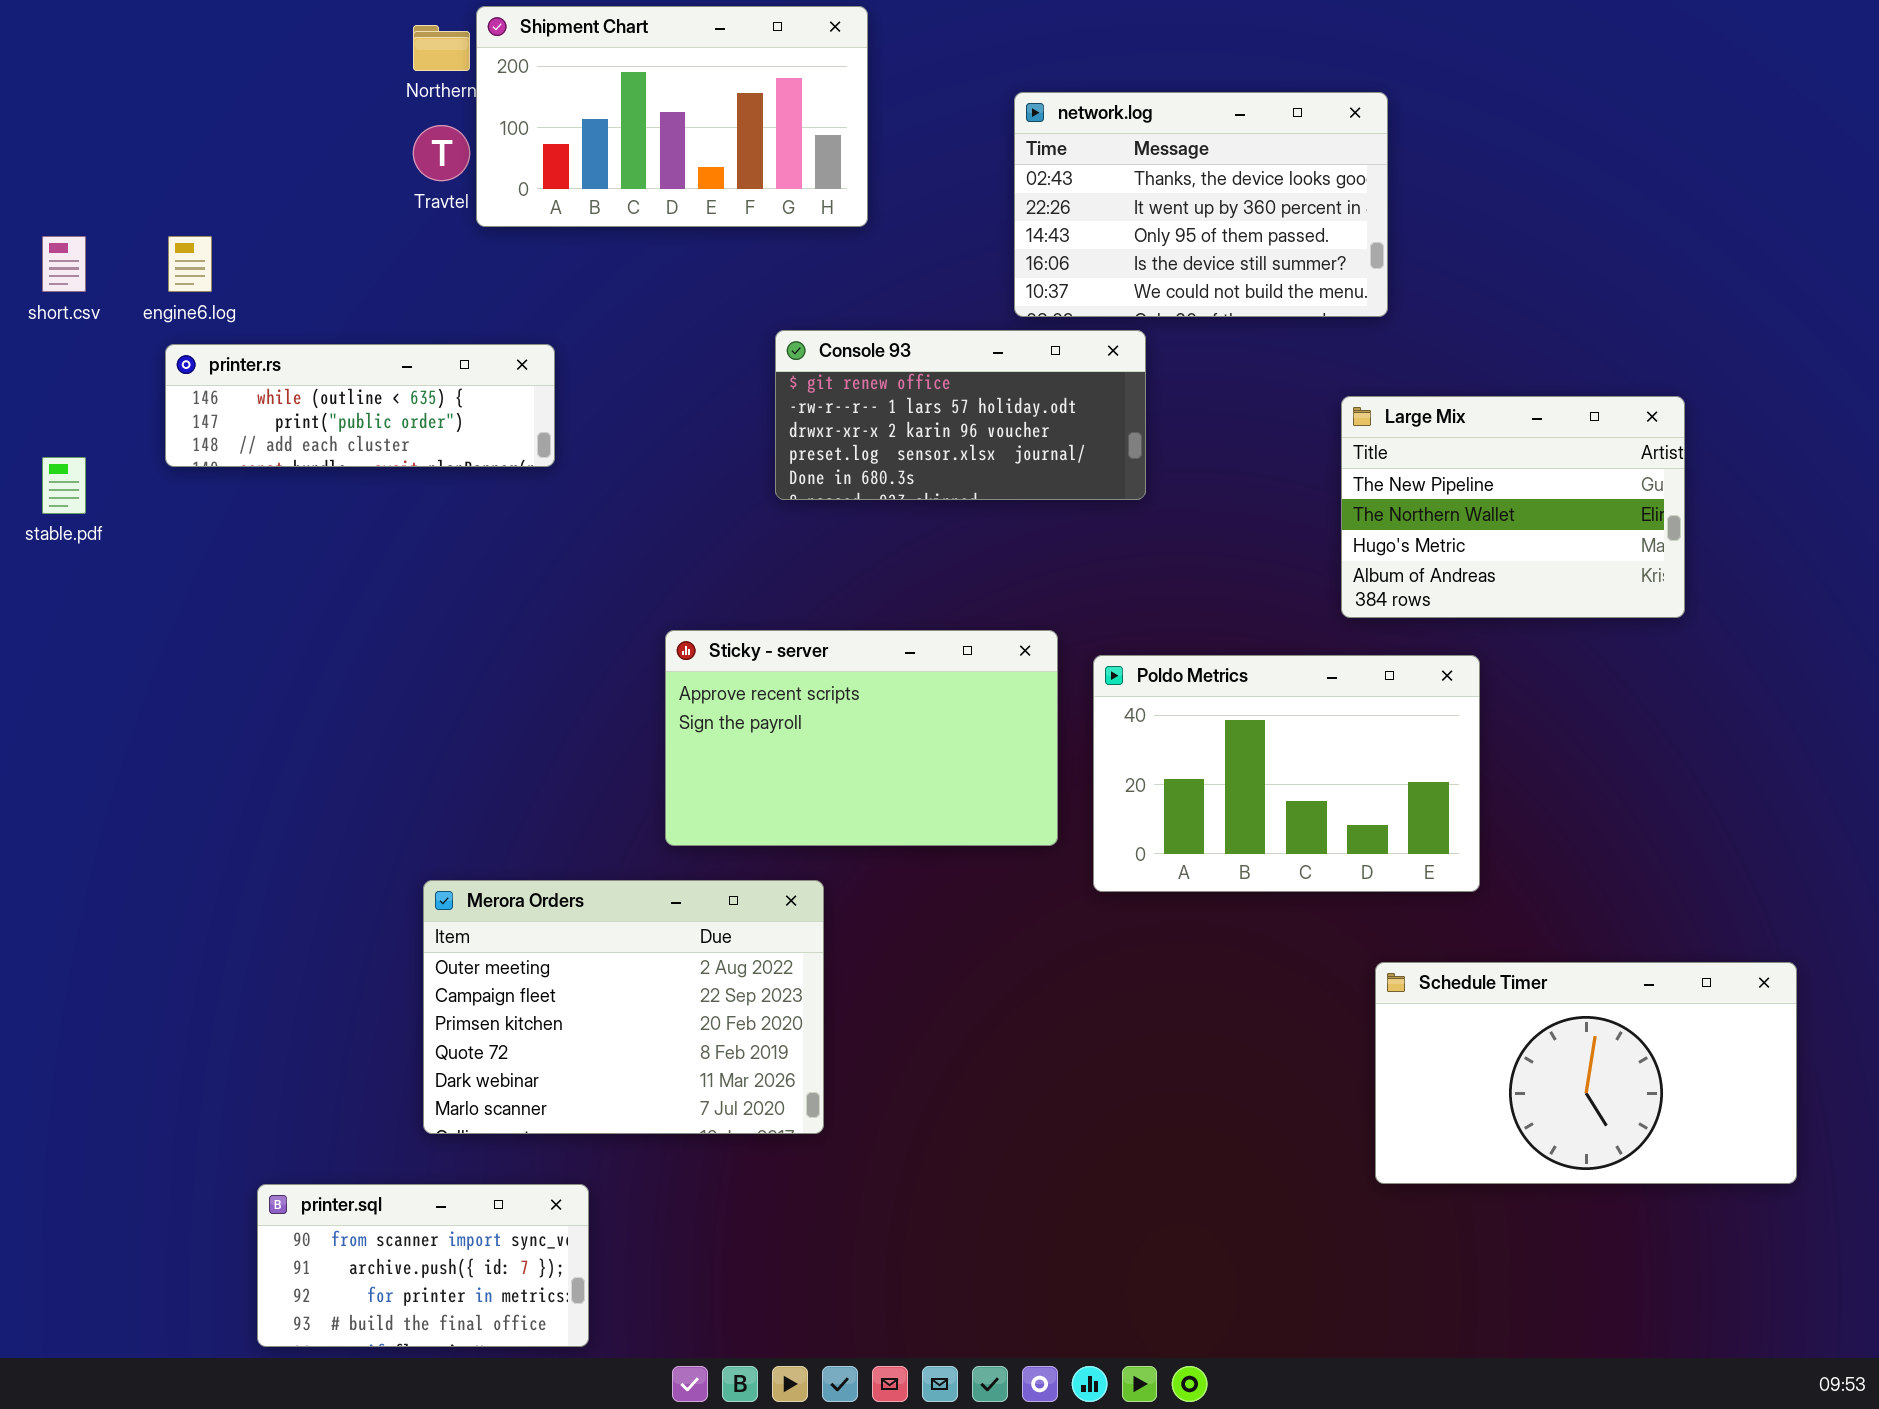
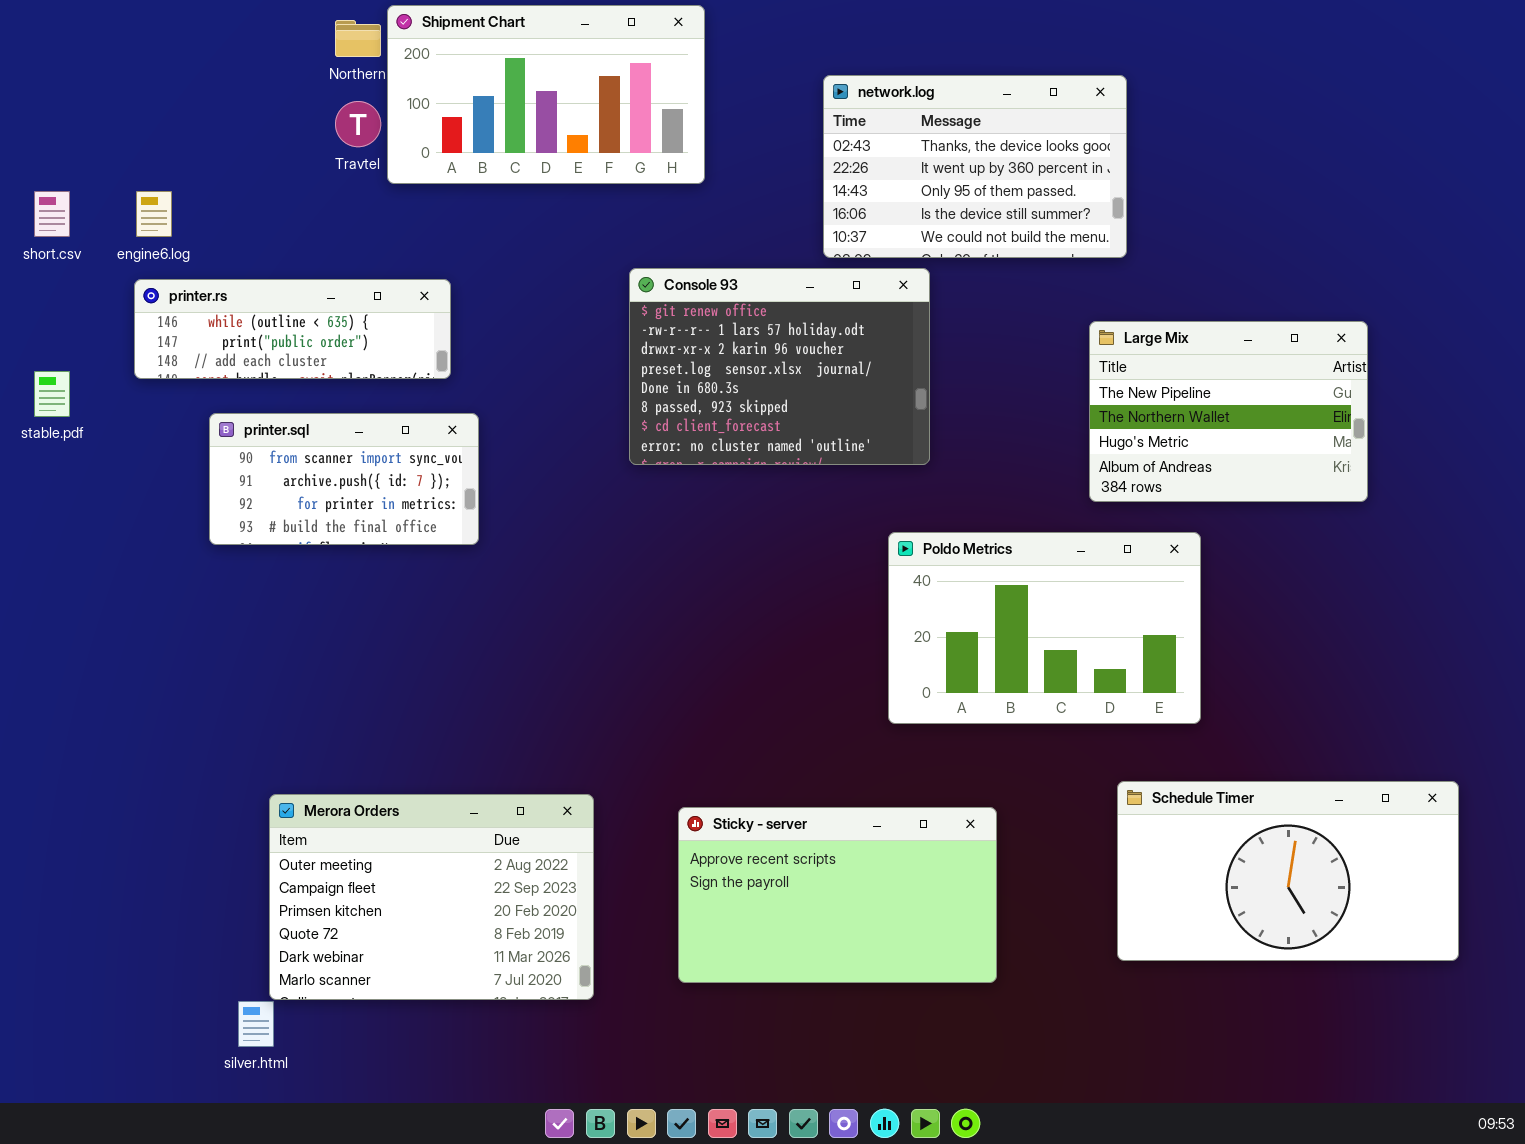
Console 93: [775,330,1146,500] -> [629,268,930,465], resized
Sticky - server: [665,630,1058,846] -> [678,807,997,983], moved
Merora Orders: [423,880,824,1134] -> [269,794,594,1000], moved
printer.sql: [257,1184,589,1347] -> [209,413,479,545], moved

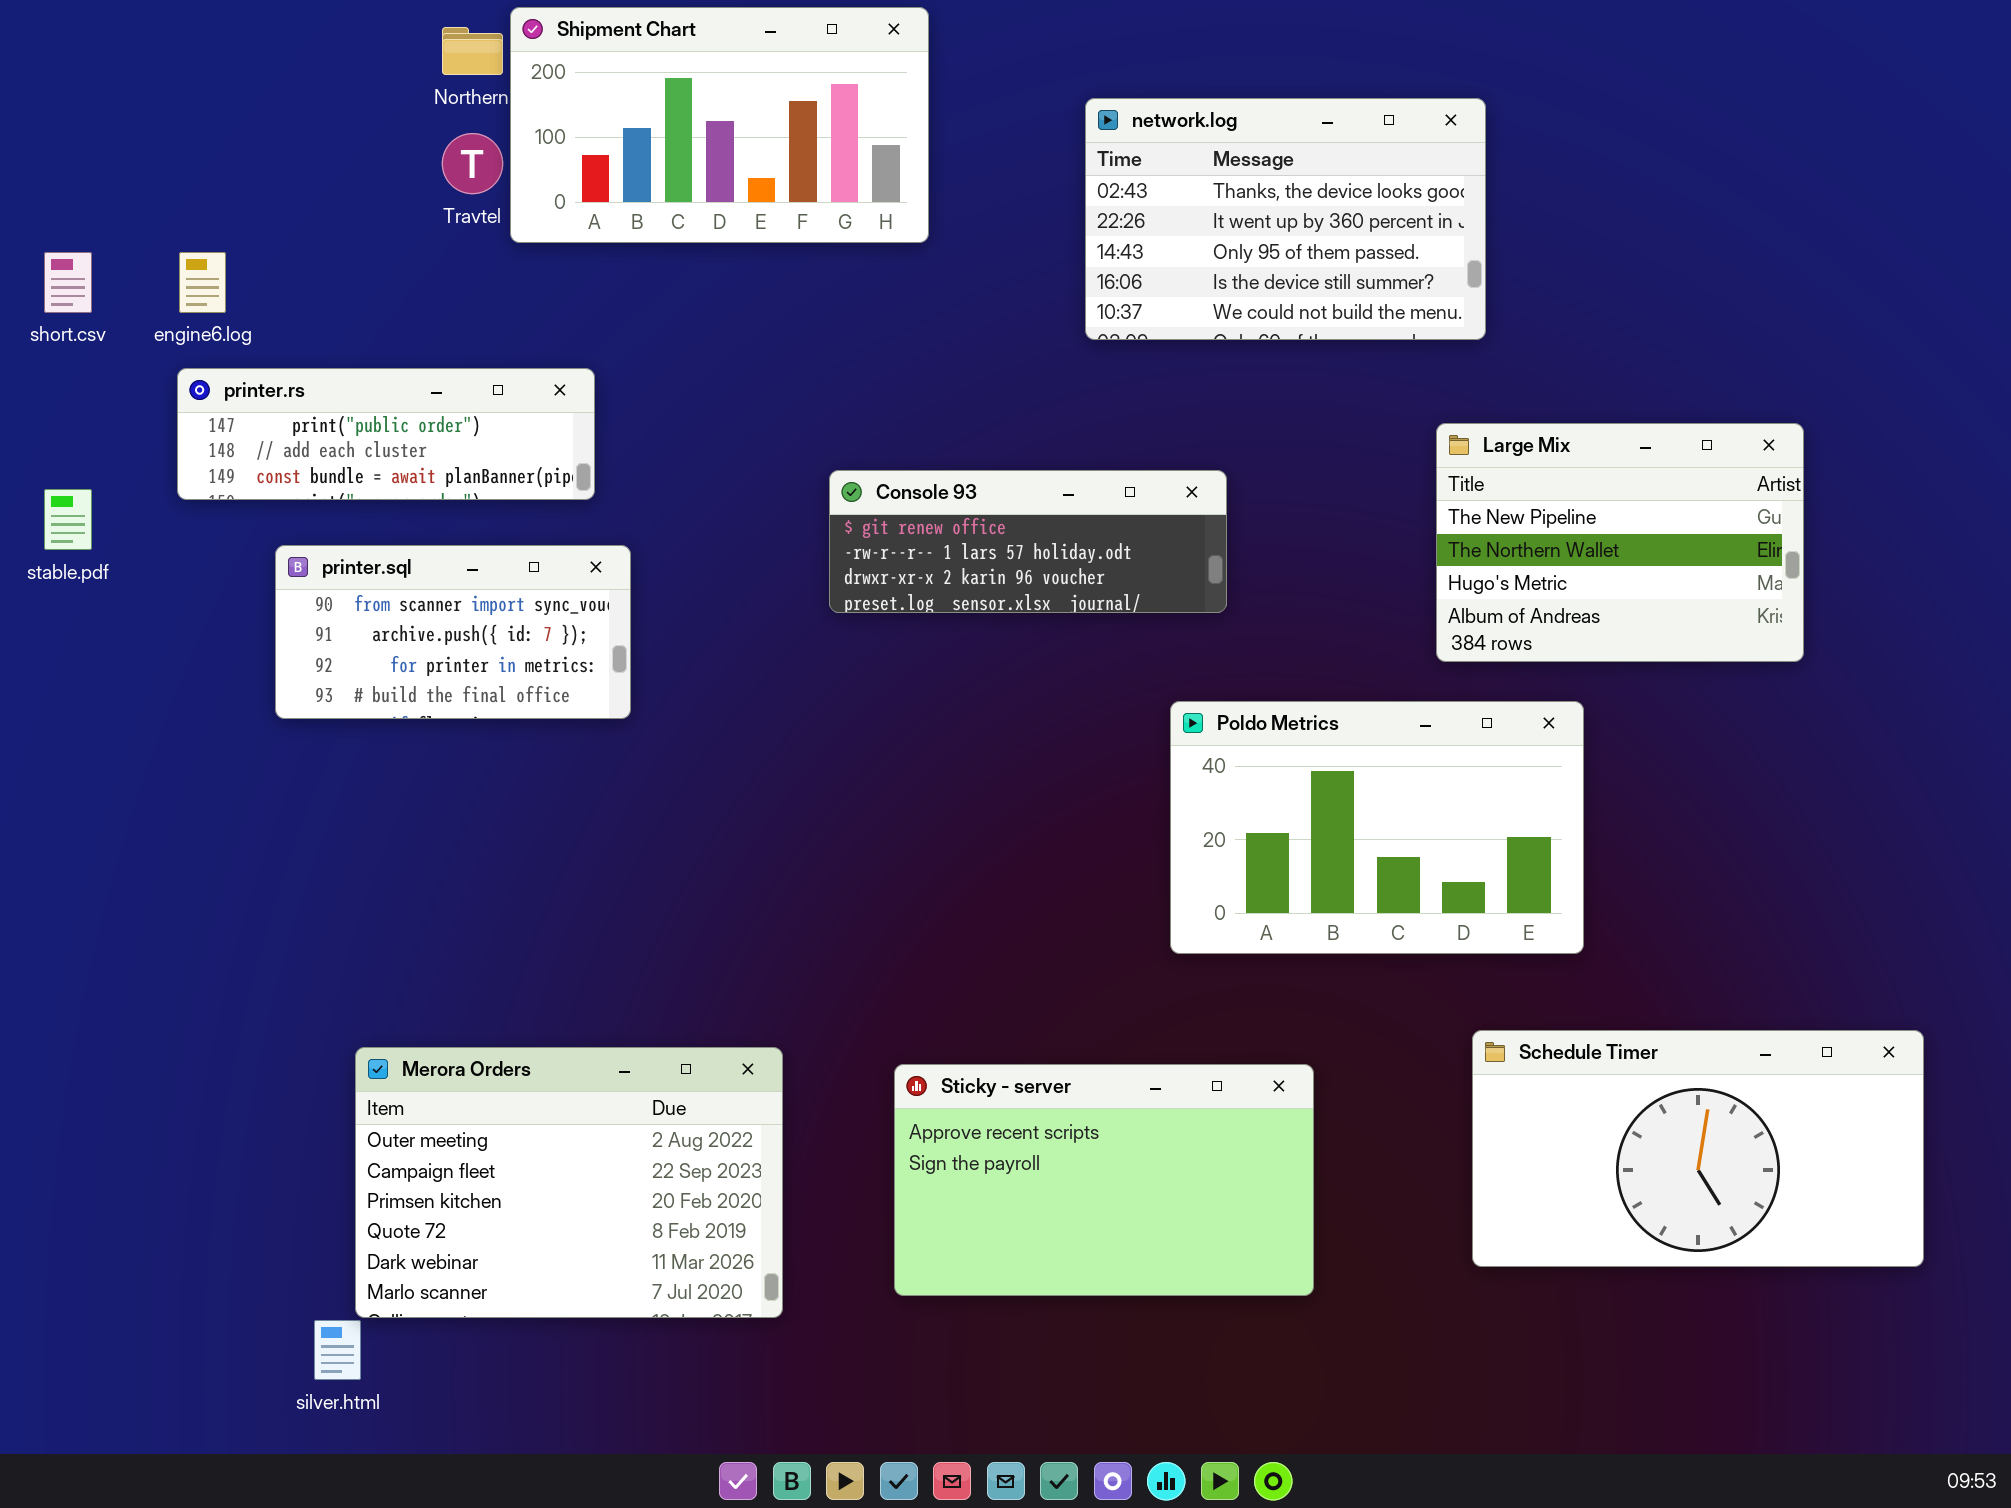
Console 93: [629,268,930,465] -> [829,470,1227,613], resized
printer.rs: [134,279,451,379] -> [177,368,595,500], scrolled down 1 row

